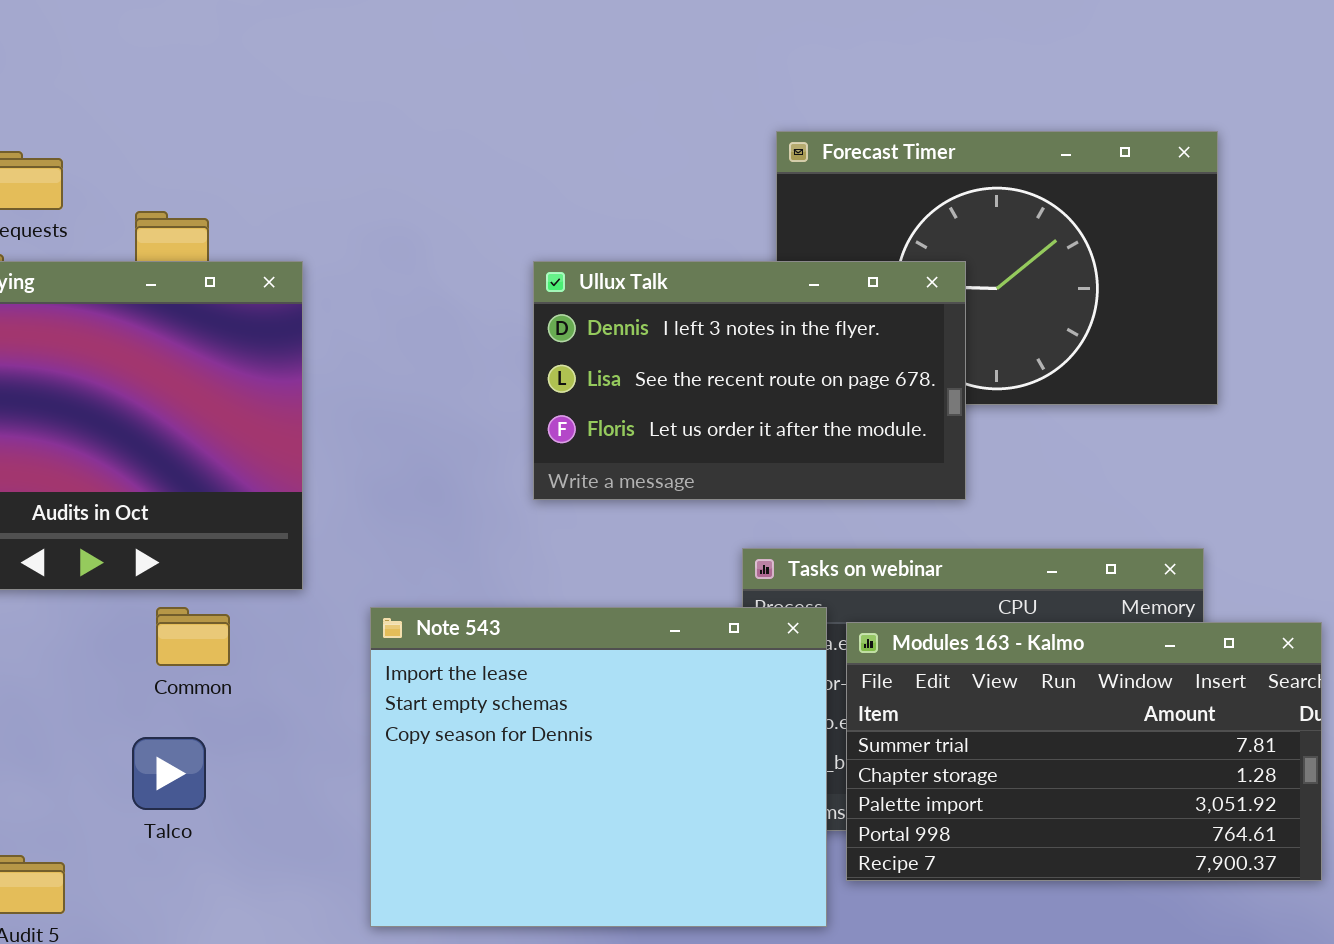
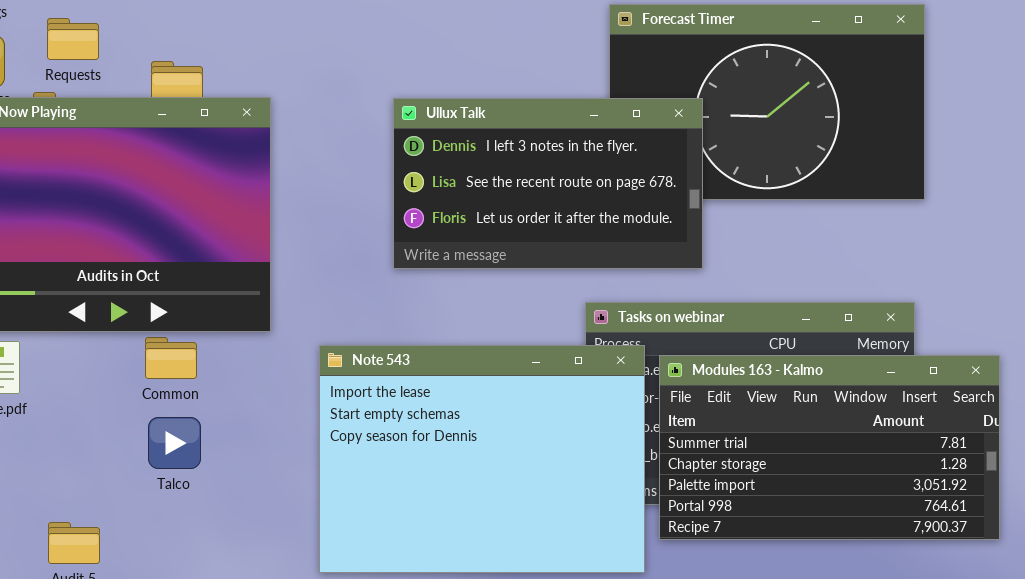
Ullux Talk: [533,261,966,500] -> [393,98,703,269], moved
Common: [156,607,230,666] -> [145,337,197,379], moved
Talco: [132,737,206,810] -> [148,417,201,469], moved

